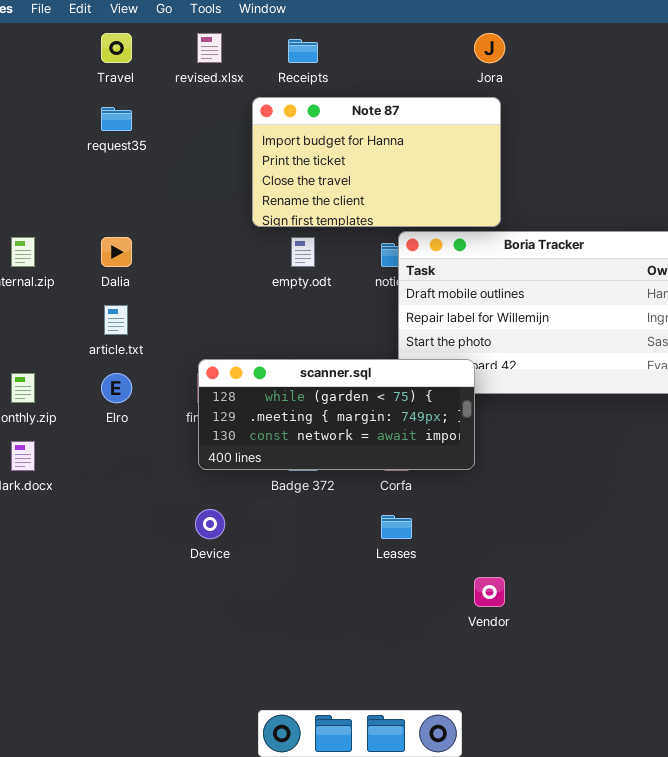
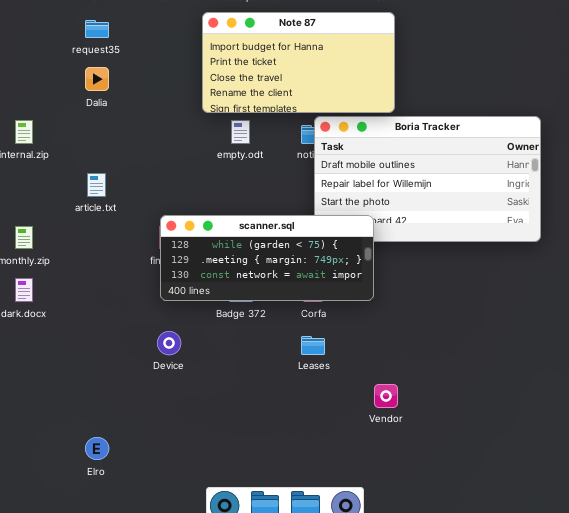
Dalia: [101,237,132,267] -> [85,67,109,91], moved
Elro: [101,373,132,403] -> [85,437,109,460], moved

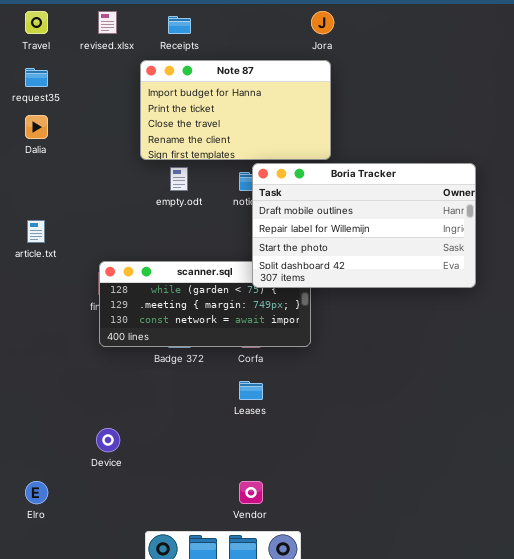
Boria Tracker: [314,116,541,242] -> [252,163,476,288], raised
Device: [157,331,181,355] -> [96,428,120,452], moved
Vendor: [374,384,398,408] -> [239,481,263,504], moved

